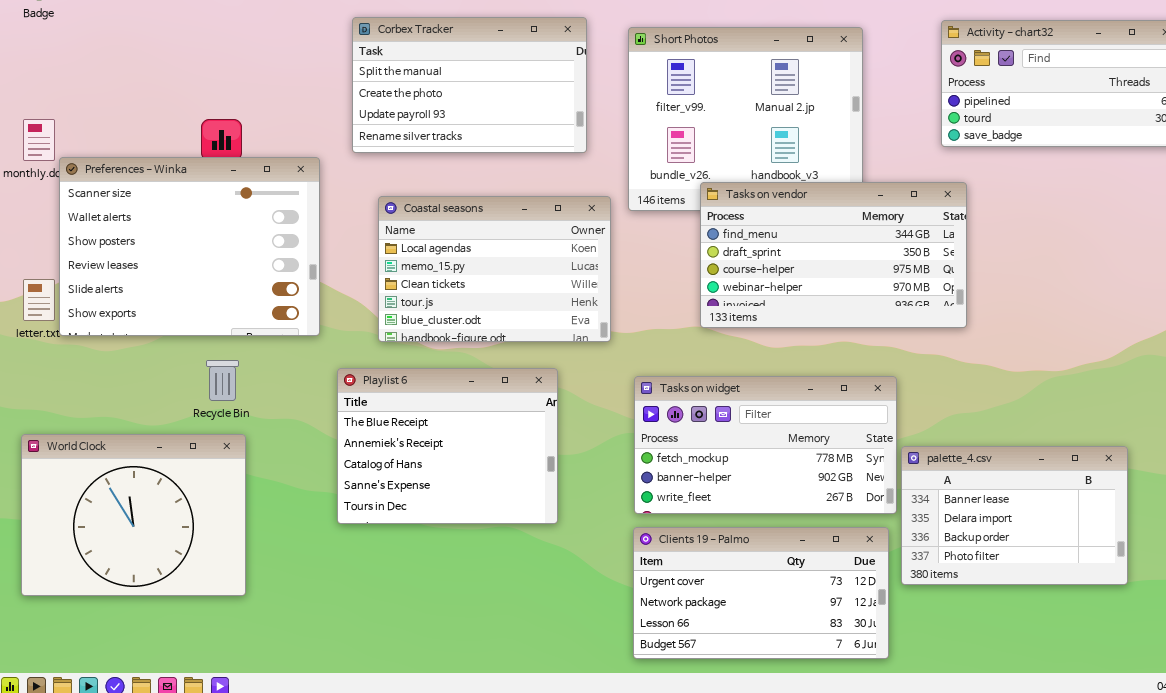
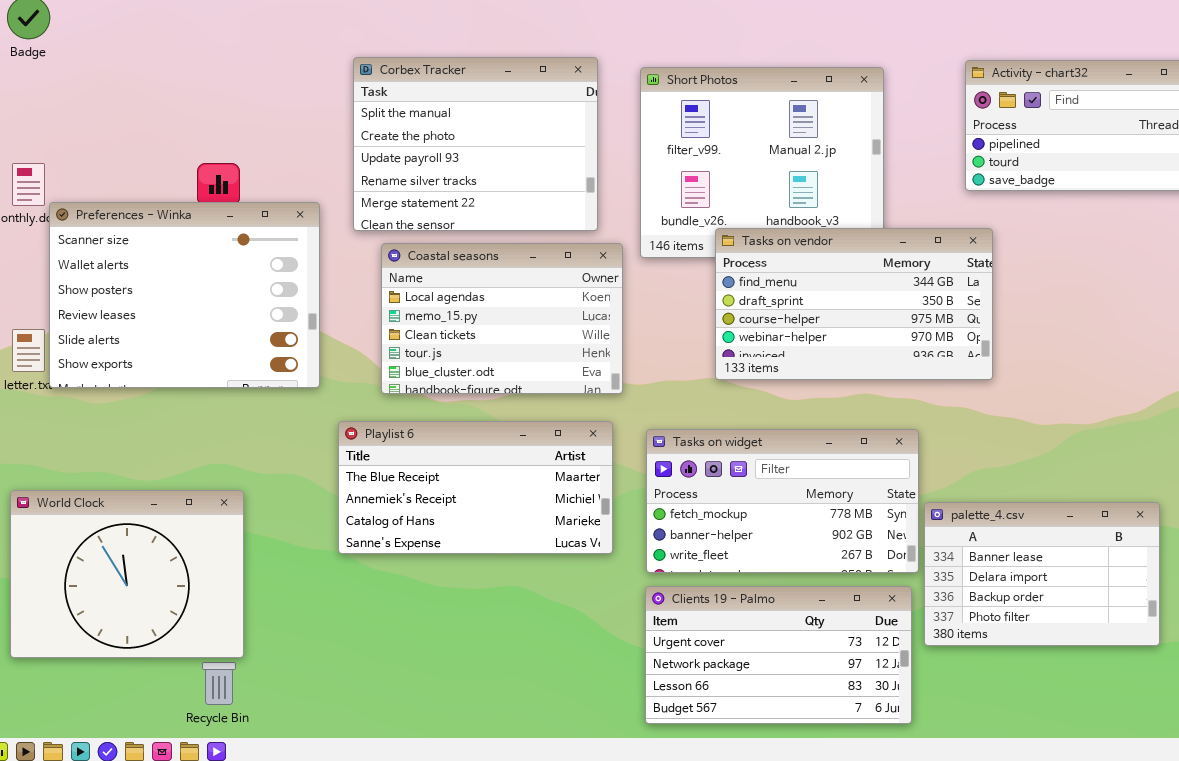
Corbex Tracker: [352,17,587,153] -> [353,57,598,231], resized
Recycle Bin: [206,360,239,401] -> [202,662,236,705], moved
Playlist 6: [337,368,558,524] -> [338,421,613,554], resized

